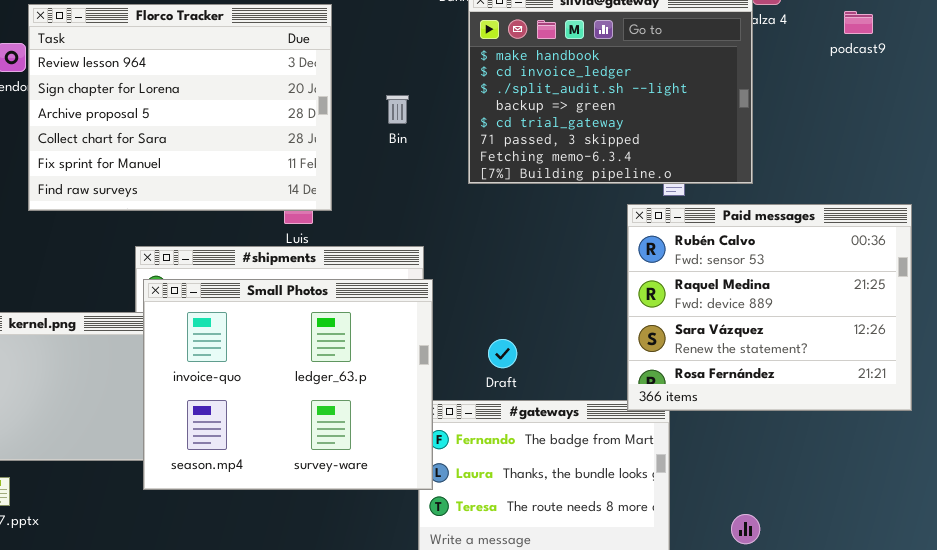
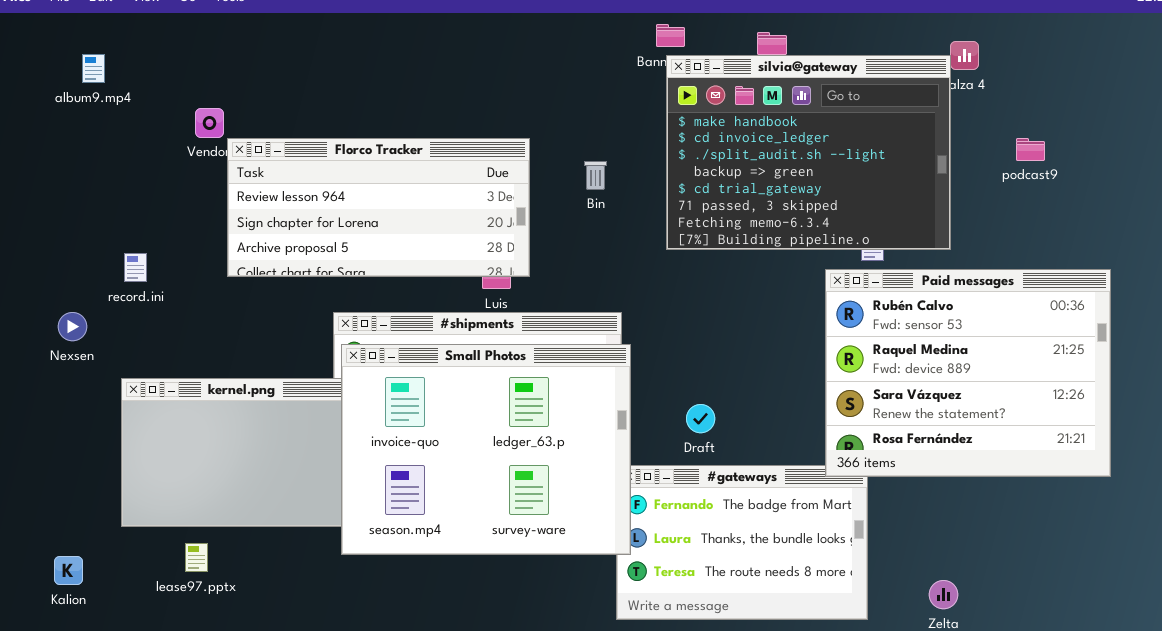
Florco Tracker: [28,4,332,211] -> [227,138,530,277], resized
podcast9: [844,11,873,34] -> [1016,138,1045,161], moved

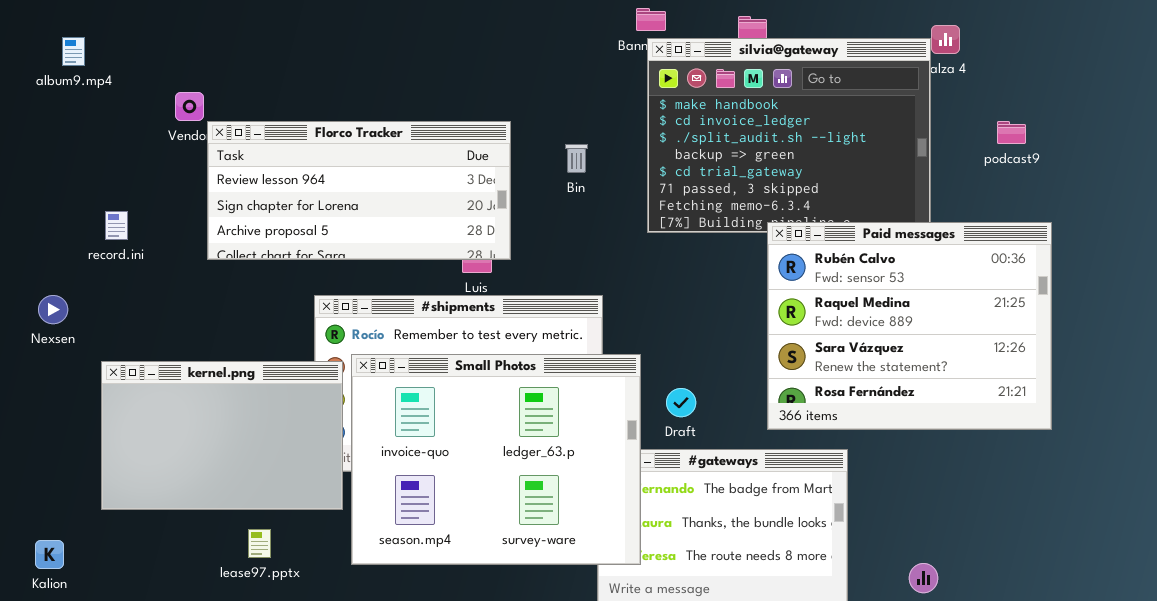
record.ini: [124,253,147,282] -> [105,211,128,240], moved
Paid messages: [825,269,1111,477] -> [767,222,1052,430], moved
Small Photos: [341,344,631,555] -> [351,354,641,565], moved
lease97.pptx: [185,543,208,572] -> [248,529,271,558], moved

